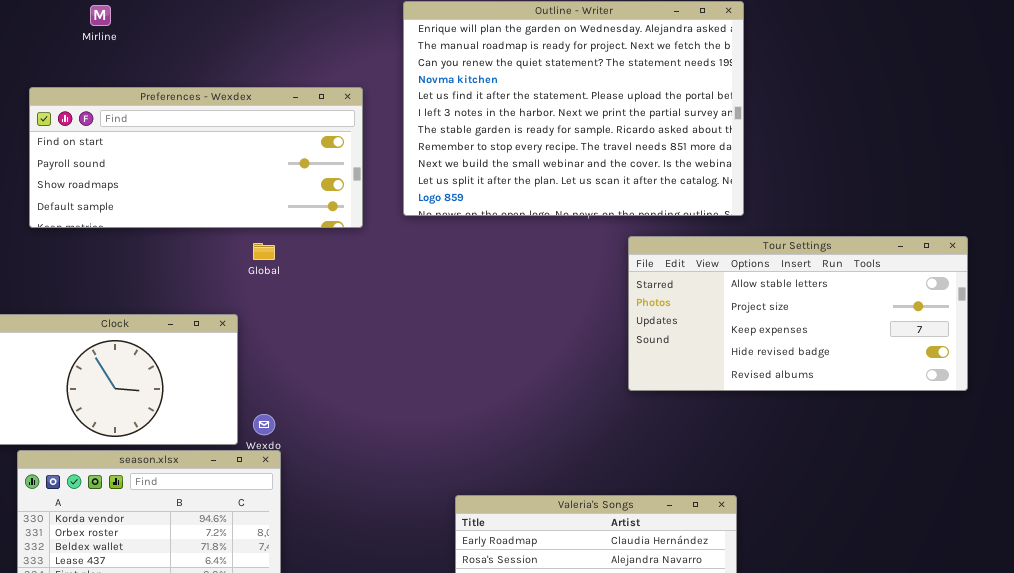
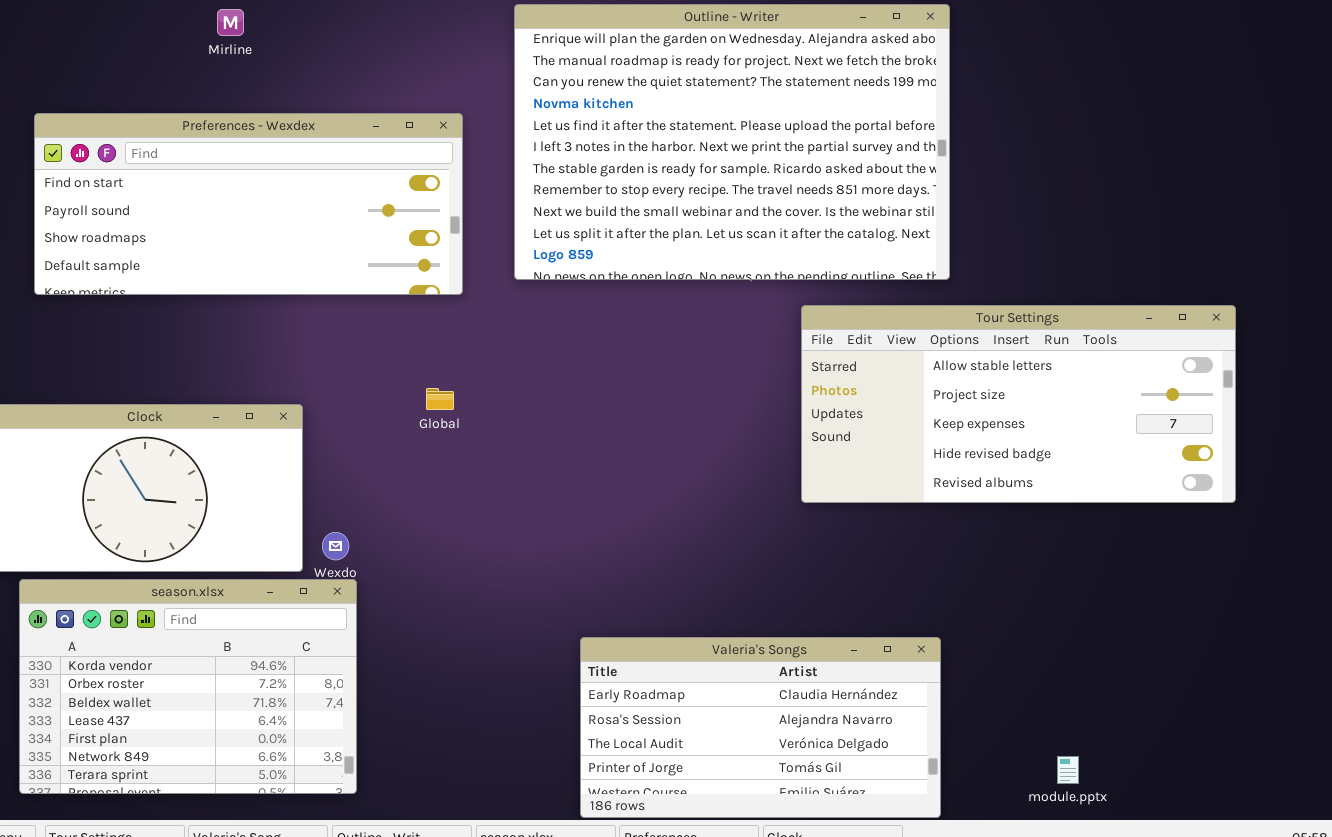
Mirline: [90,5,111,26] -> [217,9,244,36], moved
Global: [253,243,275,260] -> [426,388,454,410], moved

